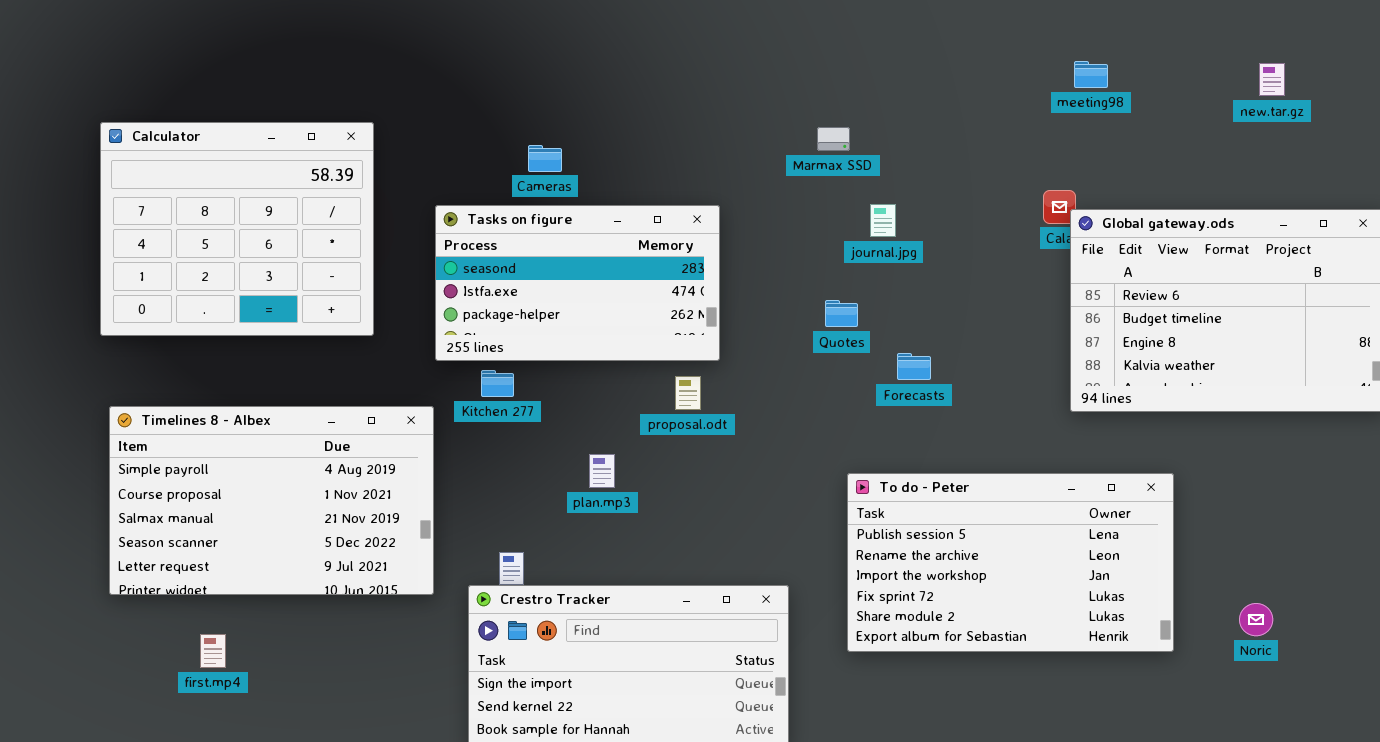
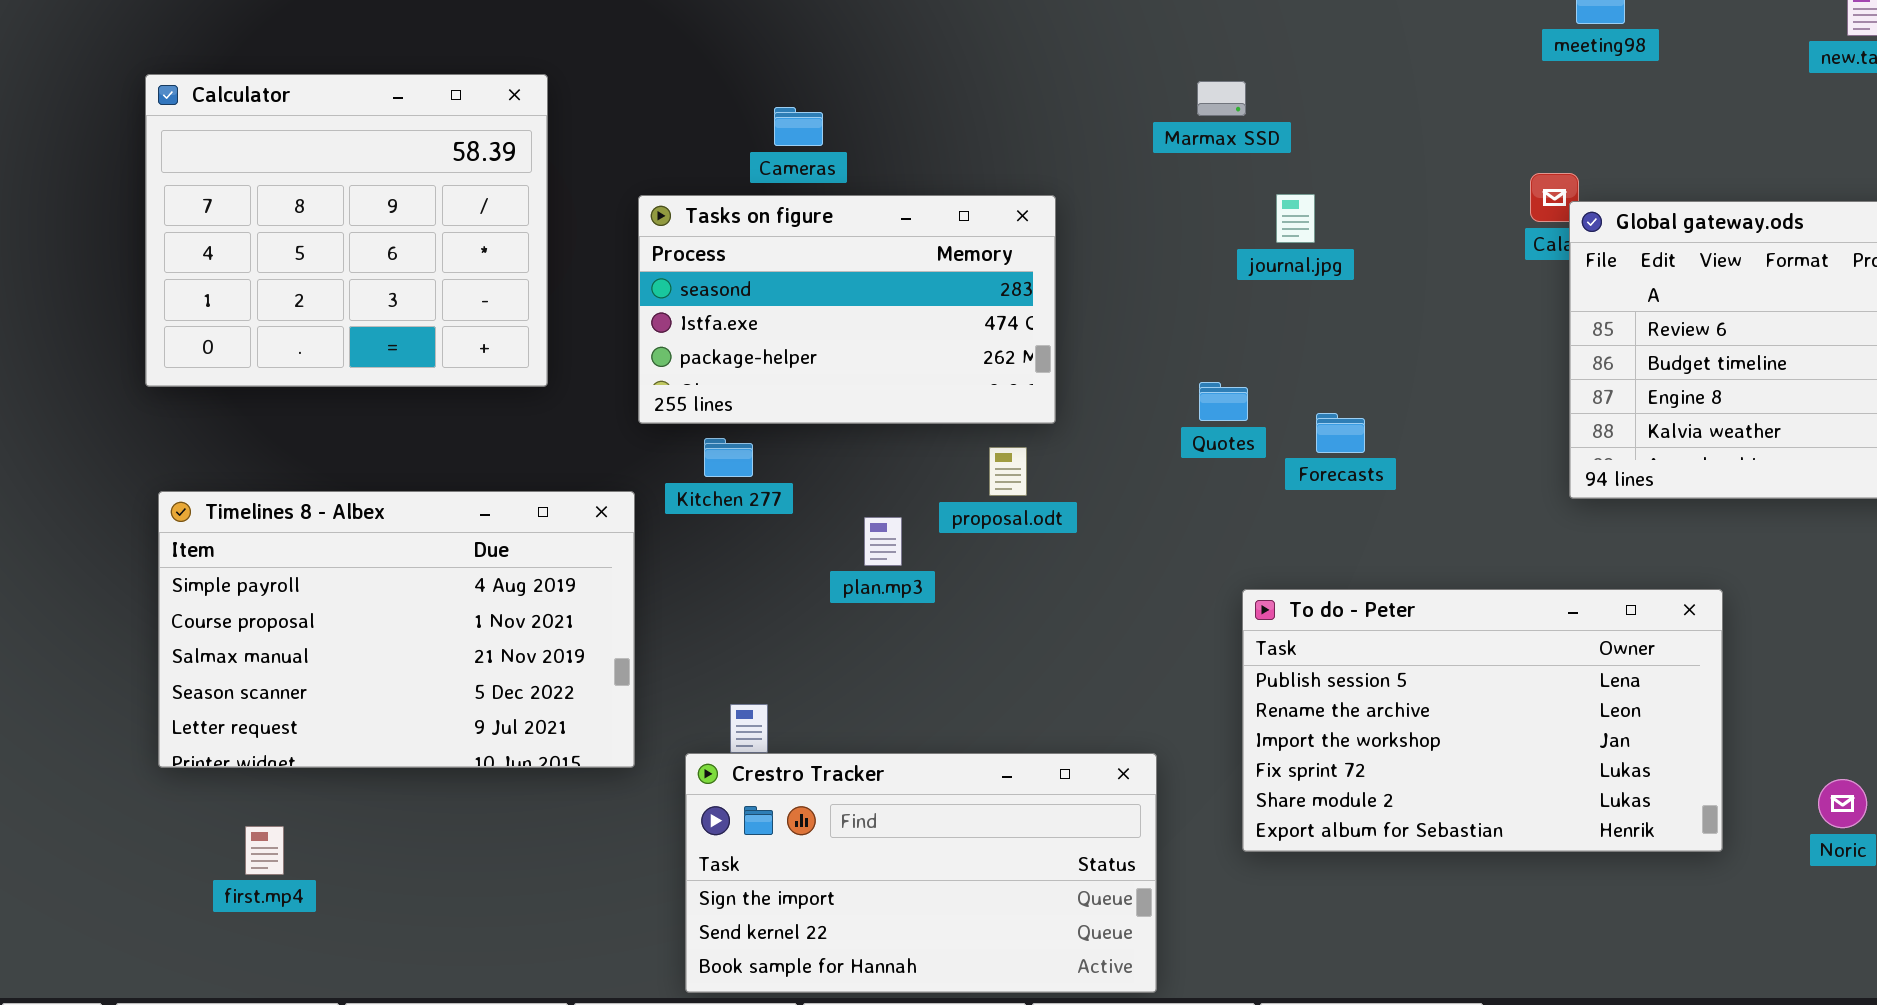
Quotes: [825,300,858,327] -> [1199,382,1248,421], moved
plan.mp3: [589,454,615,488] -> [864,517,902,566], moved
first.mp4: [200,634,226,668] -> [245,826,284,875], moved

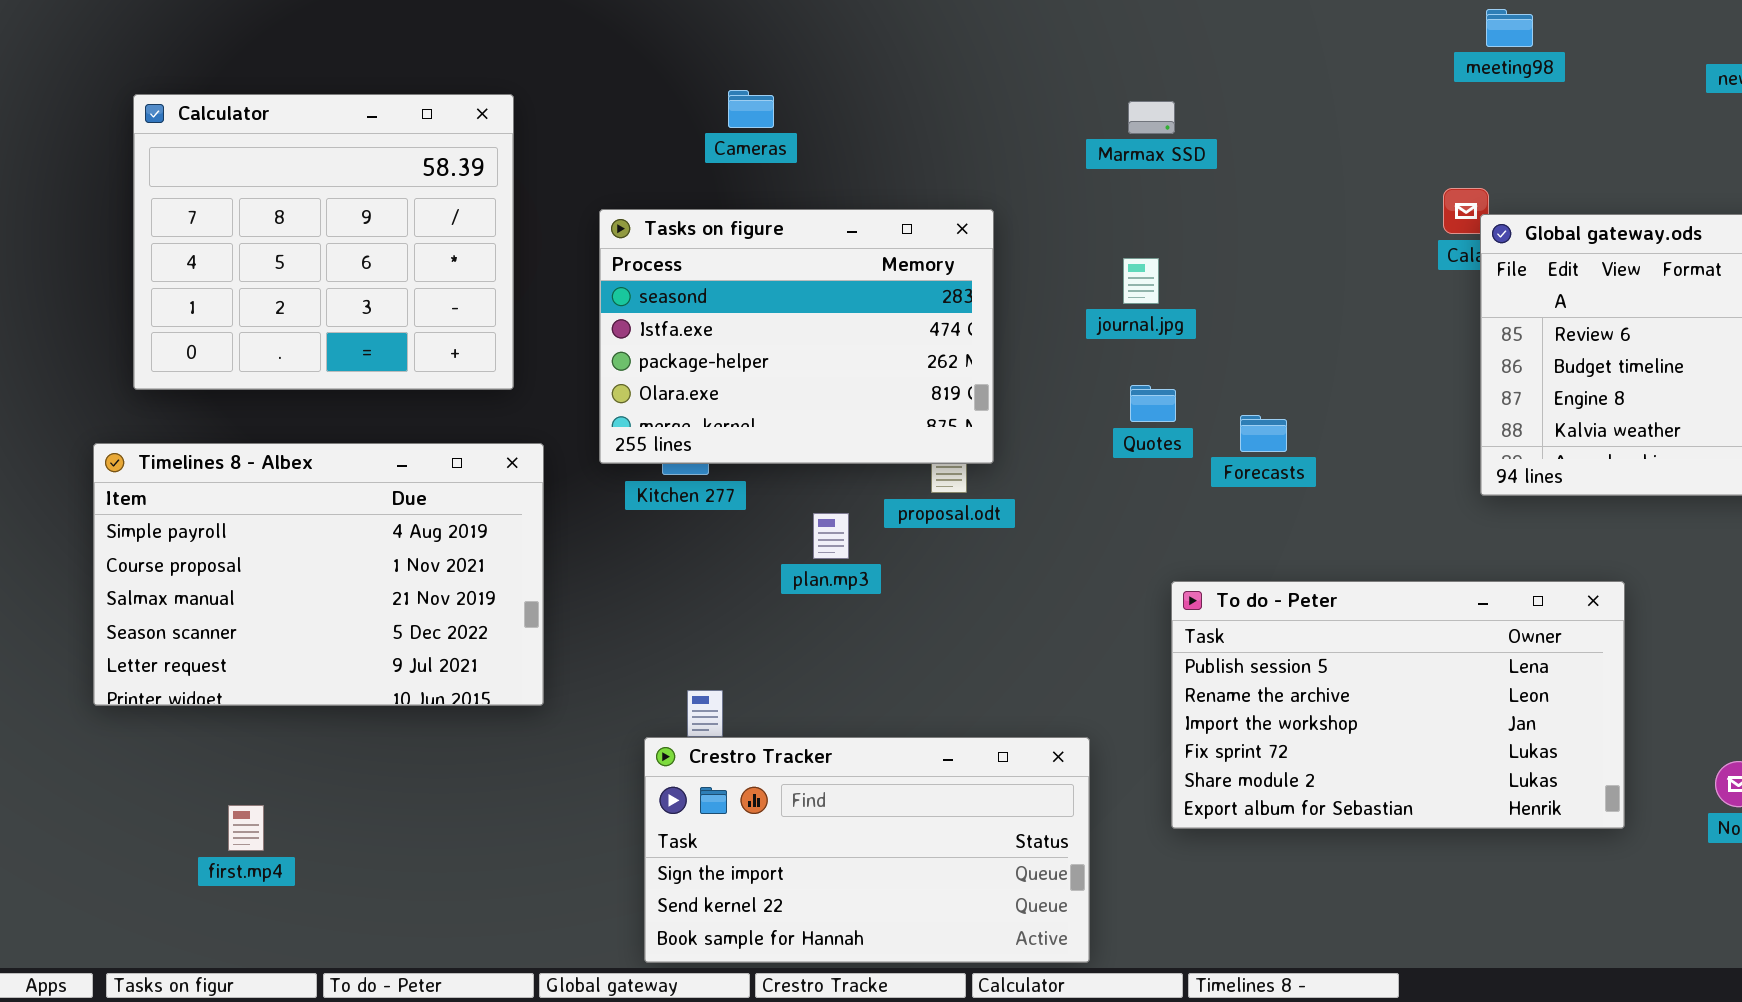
Cameras: [774,107,823,146] -> [728,90,774,128], moved
journal.jpg: [1276,194,1315,243] -> [1123,258,1159,304], moved
Tasks on figure: [638,195,1056,424] -> [599,209,994,464], resized
Timelines 8 - Albex: [158,491,635,768] -> [93,443,544,706], moved

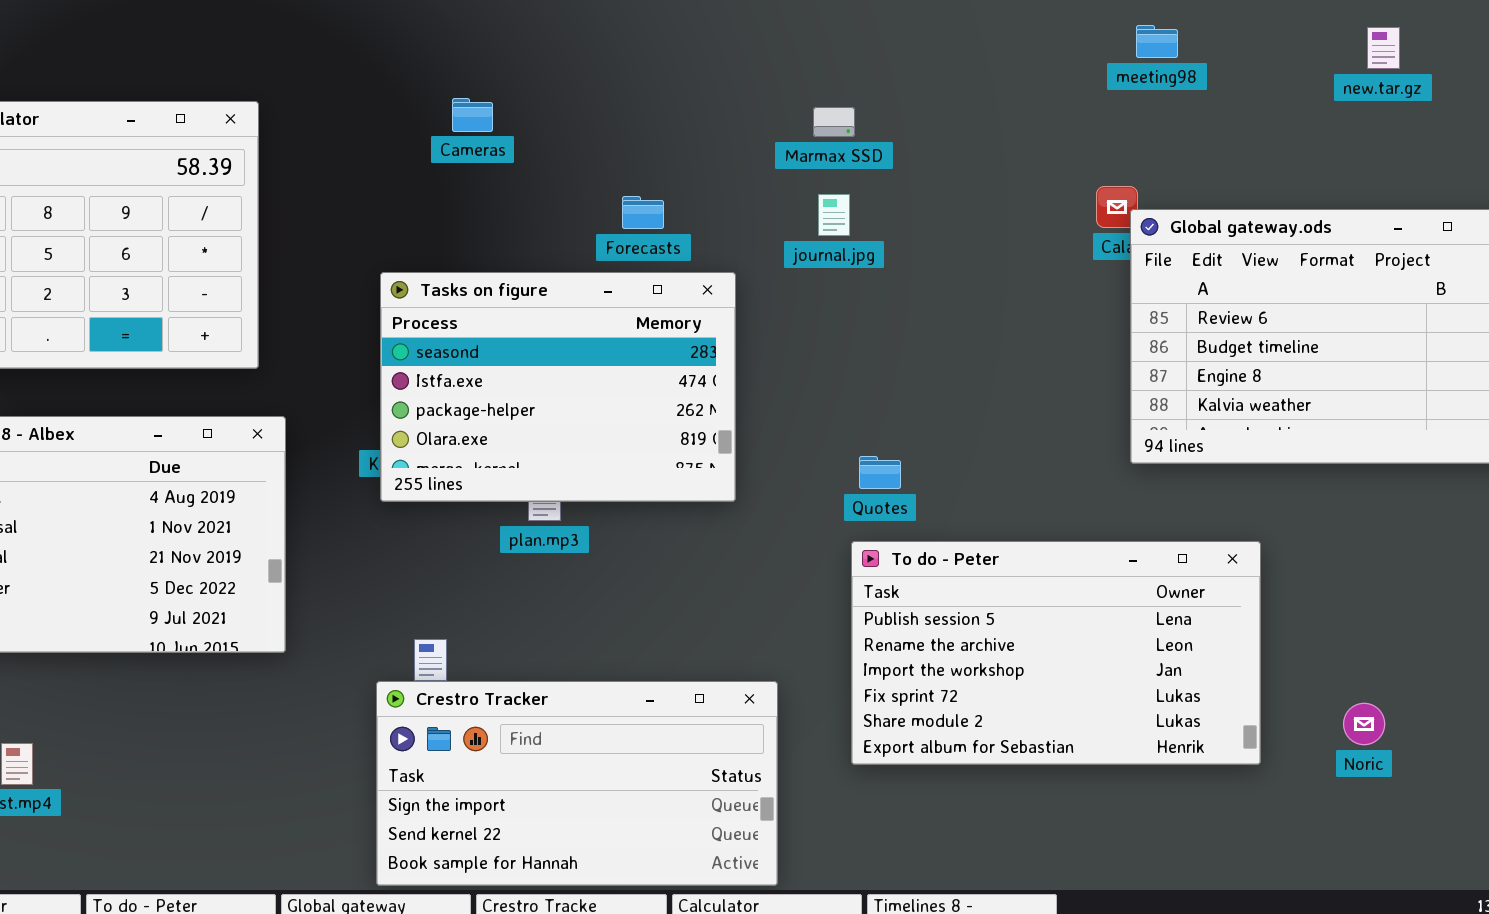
Tasks on figure: [599,209,994,464] -> [380,272,736,502], moved
journal.jpg: [1123,258,1159,304] -> [818,194,850,236], moved
Quotes: [1130,385,1176,422] -> [859,456,901,489], moved
Forecasts: [1240,415,1287,452] -> [622,196,664,229], moved

